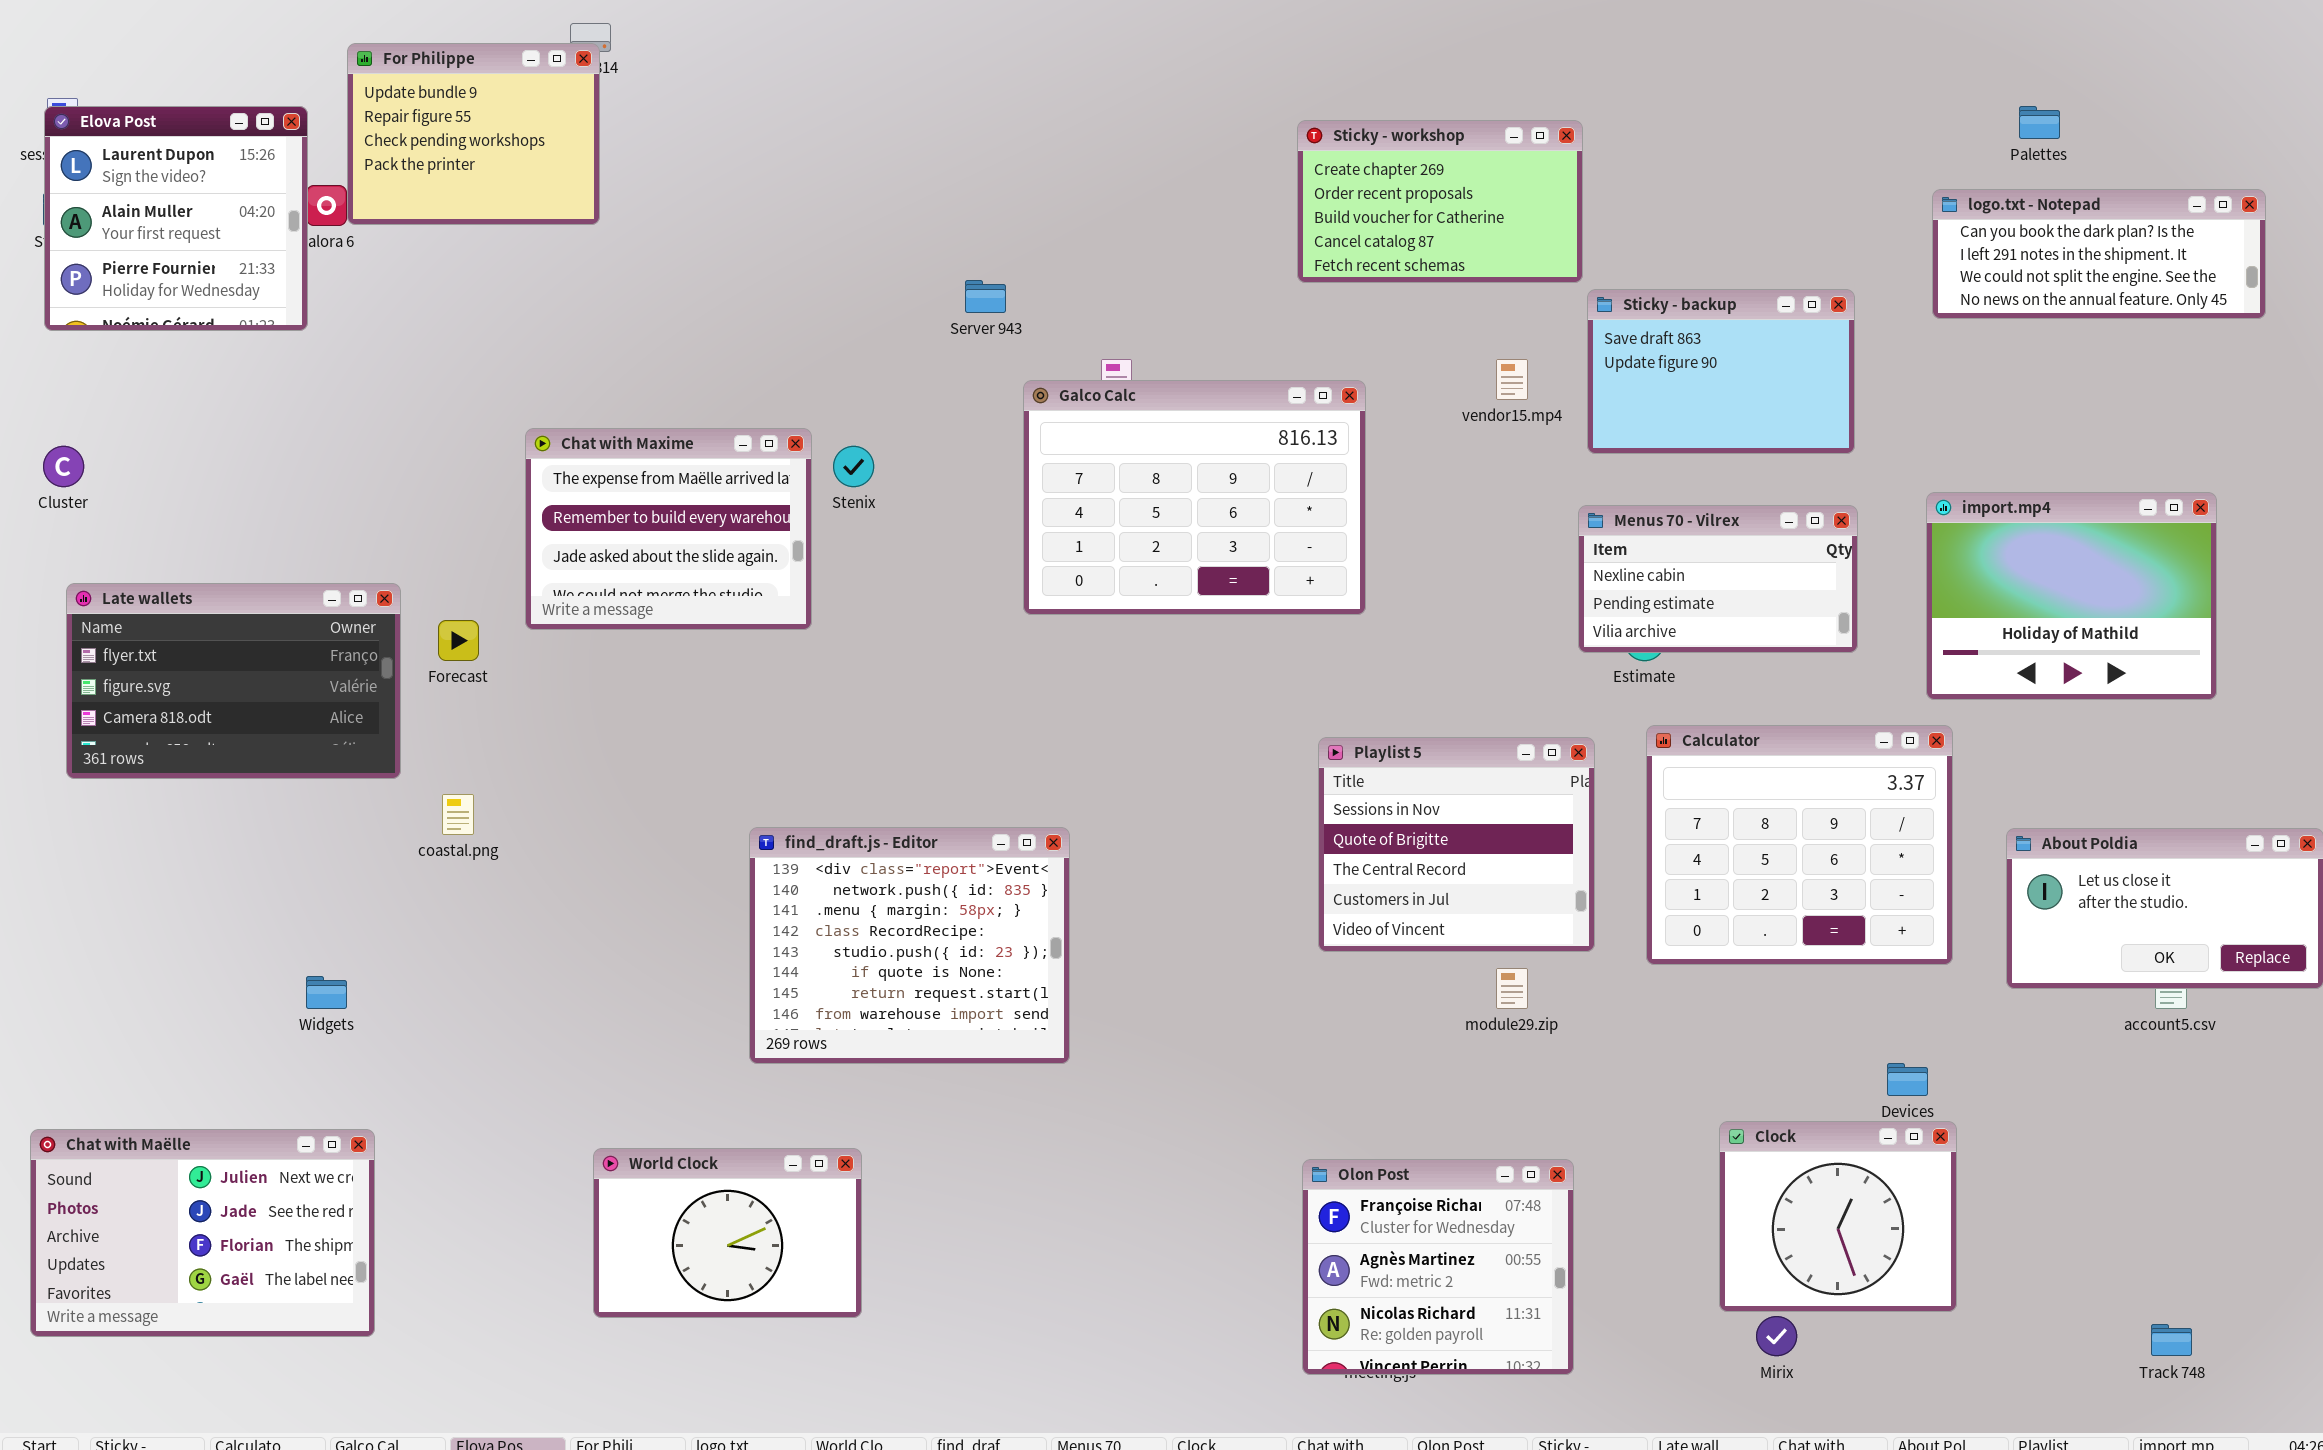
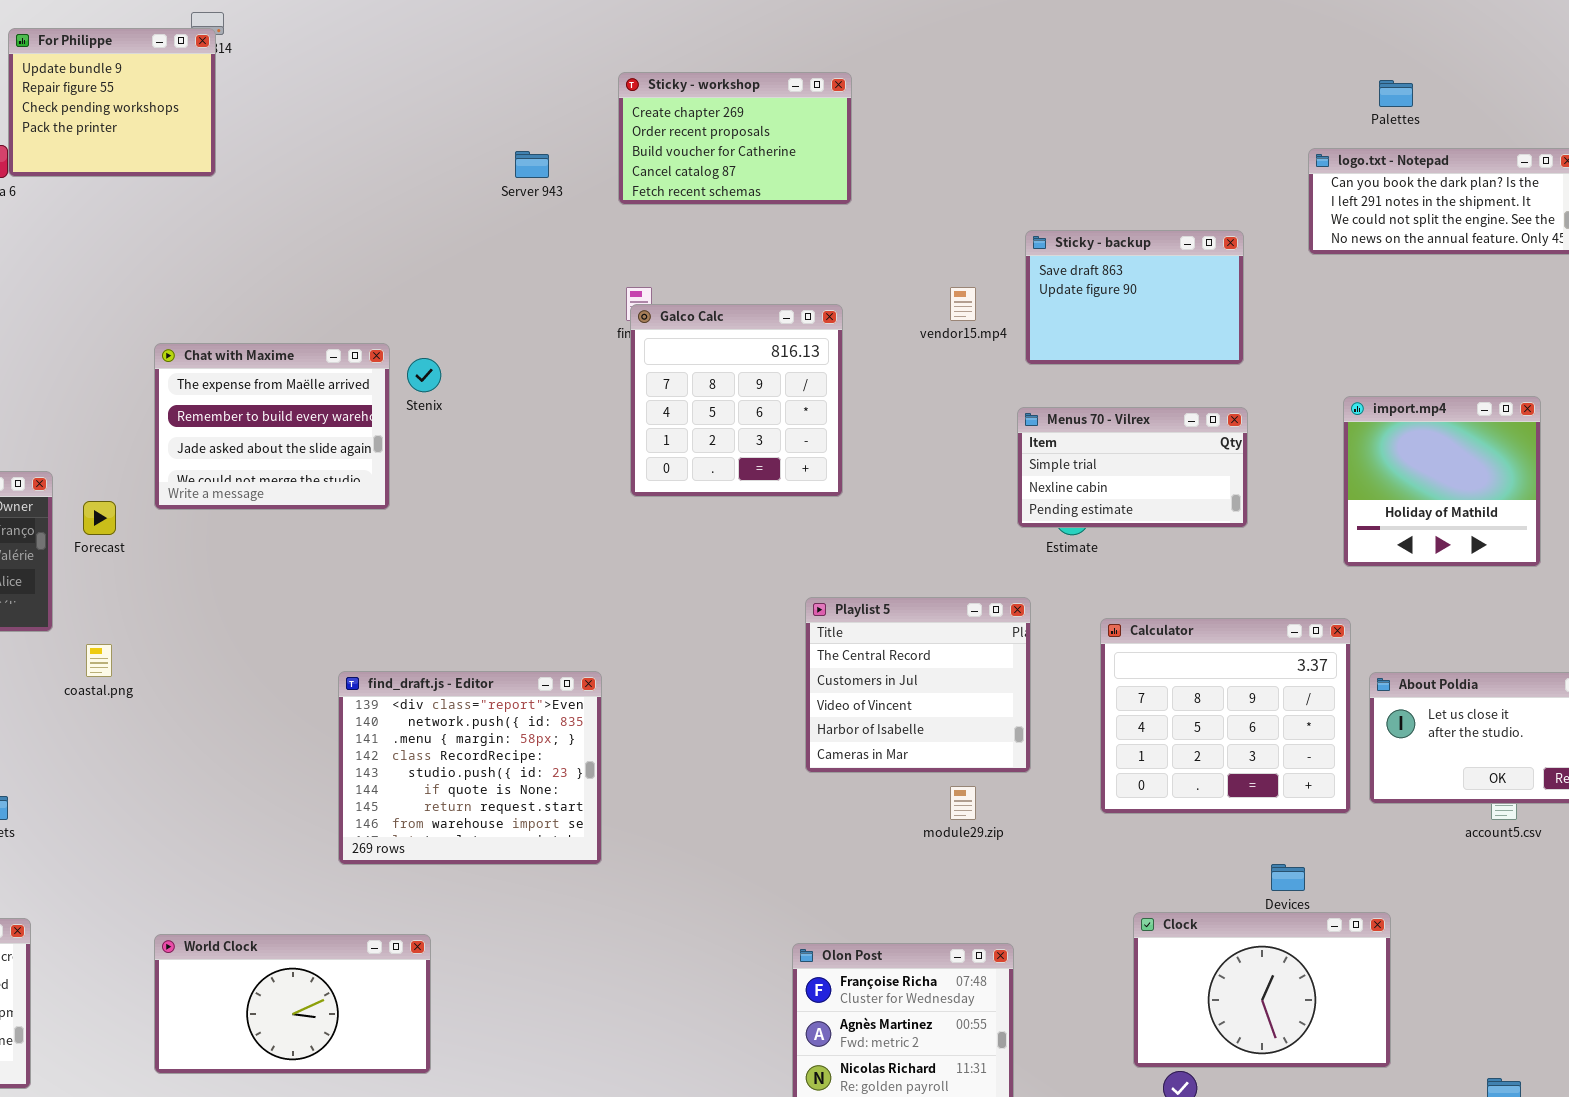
Sticky - workshop: [1297,120,1583,283] -> [618,72,852,205], moved
Server 943: [965,280,1006,313] -> [515,151,549,178], moved
Galco Calc: [1023,380,1366,615] -> [630,304,843,497], resized
import.mp4: [1926,492,2217,700] -> [1343,396,1541,567], resized
Menus 70 - Vilrex: [1578,505,1858,653] -> [1017,407,1248,528], scrolled up 1 row
Calculator: [1646,725,1953,965] -> [1100,618,1351,814], moved
Playlist 5: [1318,737,1595,952] -> [805,597,1031,773], scrolled down 2 rows
Clock: [1719,1121,1957,1312] -> [1133,912,1391,1068], resized
World Clock: [593,1148,862,1318] -> [154,934,431,1074], resized

